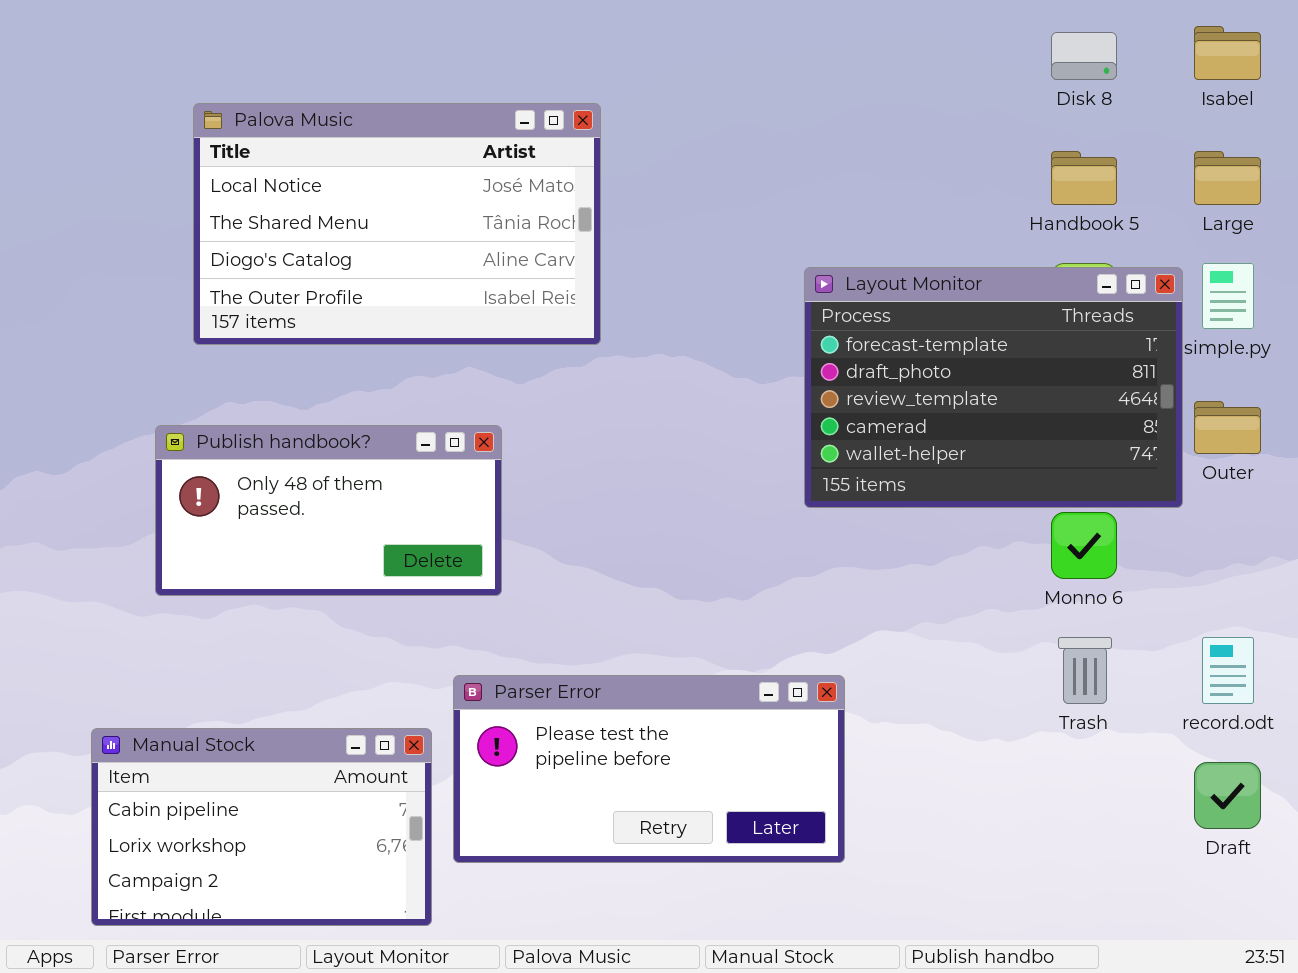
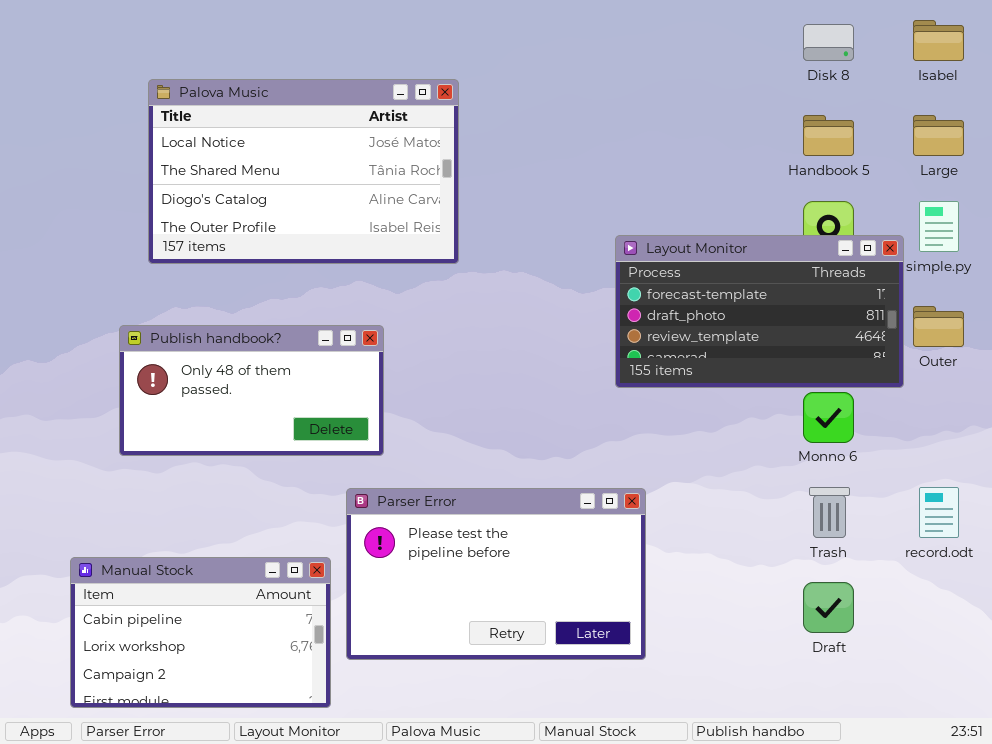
Layout Monitor: [804,267,1183,508] -> [615,235,904,388], resized
Parser Error: [453,675,845,863] -> [346,488,646,660], resized
Draft: [1194,762,1261,829] -> [803,582,854,633], moved

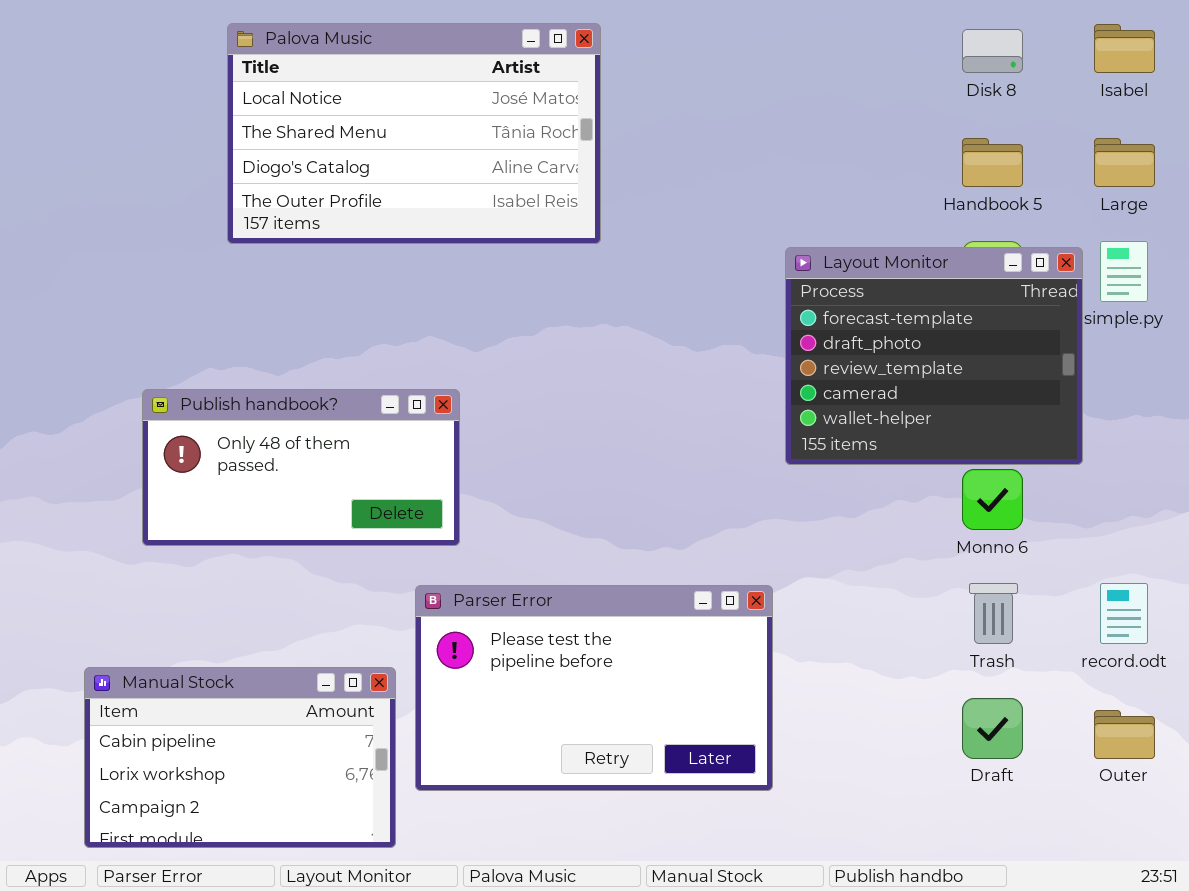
Palova Music: [148,79,459,264] -> [227,23,601,244], moved
Layout Monitor: [615,235,904,388] -> [785,247,1083,465], resized
Outer: [913,306,964,347] -> [1094,710,1155,759], moved

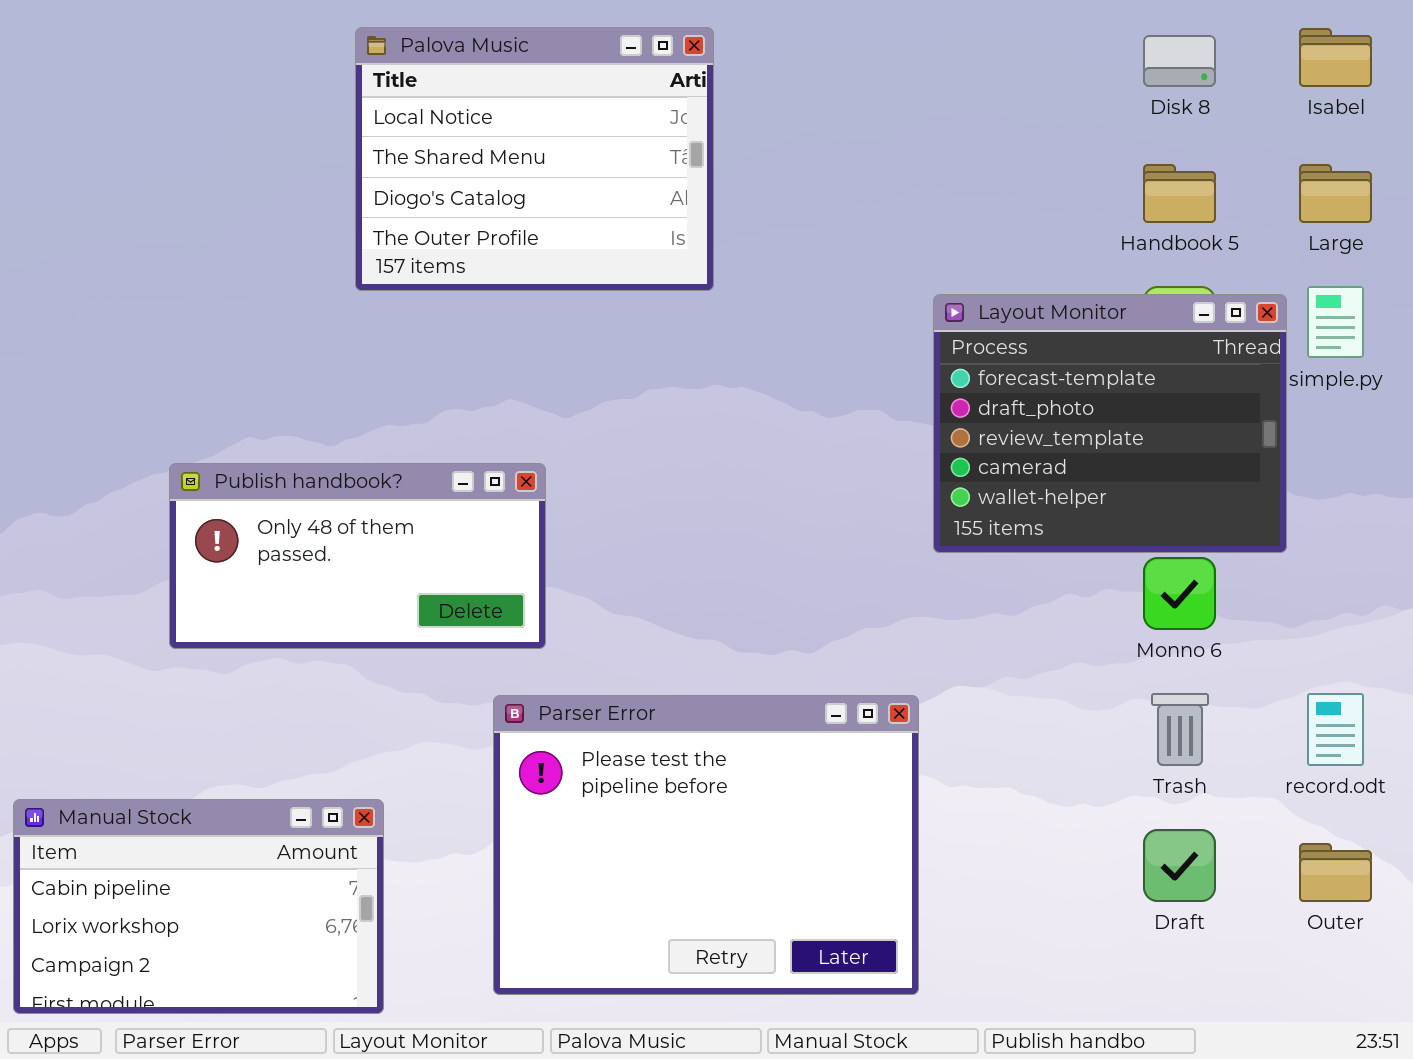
Palova Music: [227,23,601,244] -> [355,27,714,291], resized
Parser Error: [415,585,773,791] -> [493,695,919,995], resized
Manual Stock: [84,667,396,848] -> [13,799,384,1014], moved

